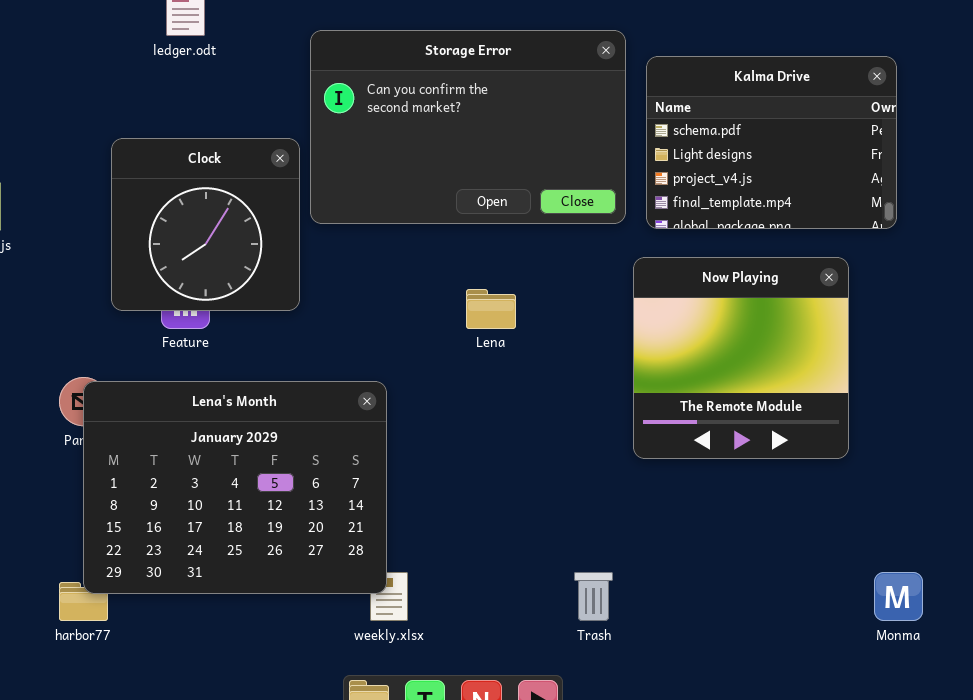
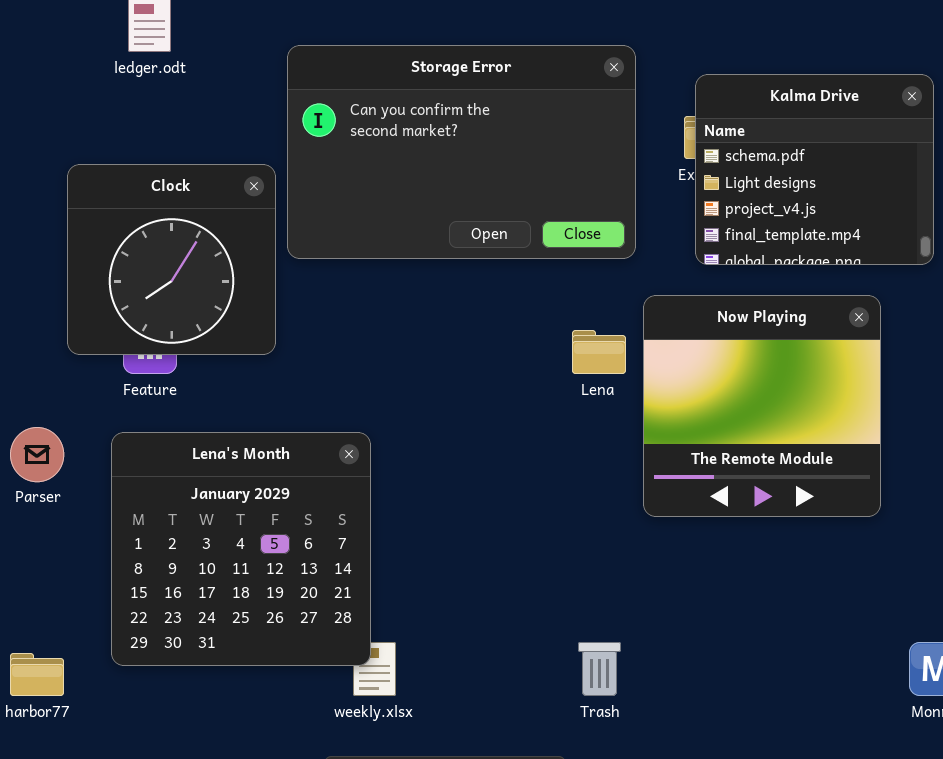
Kalma Drive: [646,56,897,229] -> [695,74,934,265], resized
Lena: [466,289,516,329] -> [572,330,626,374], moved
Lena's Month: [83,381,387,594] -> [111,432,371,666], resized

